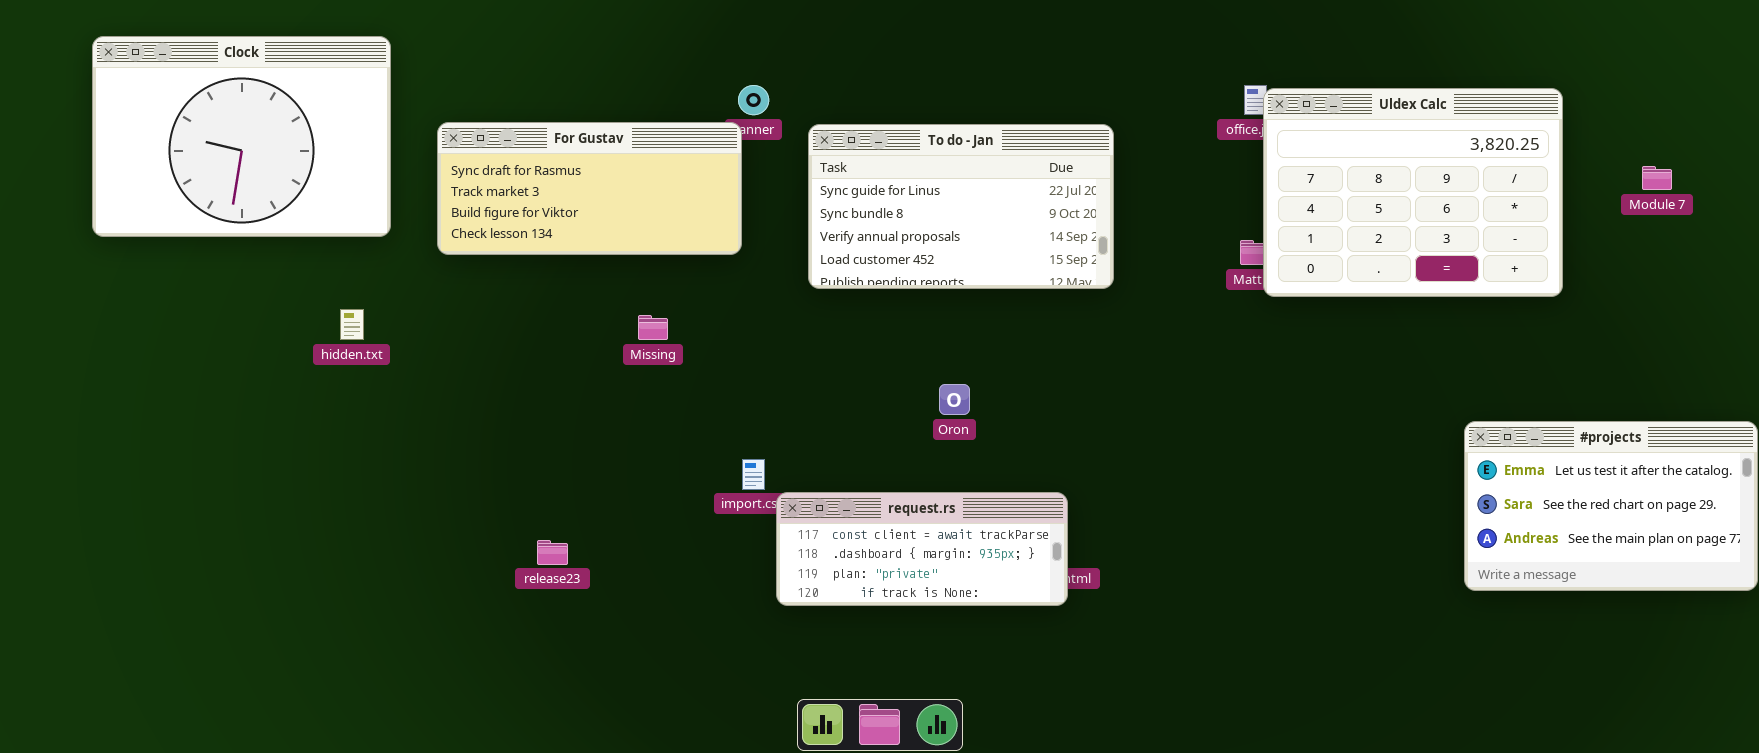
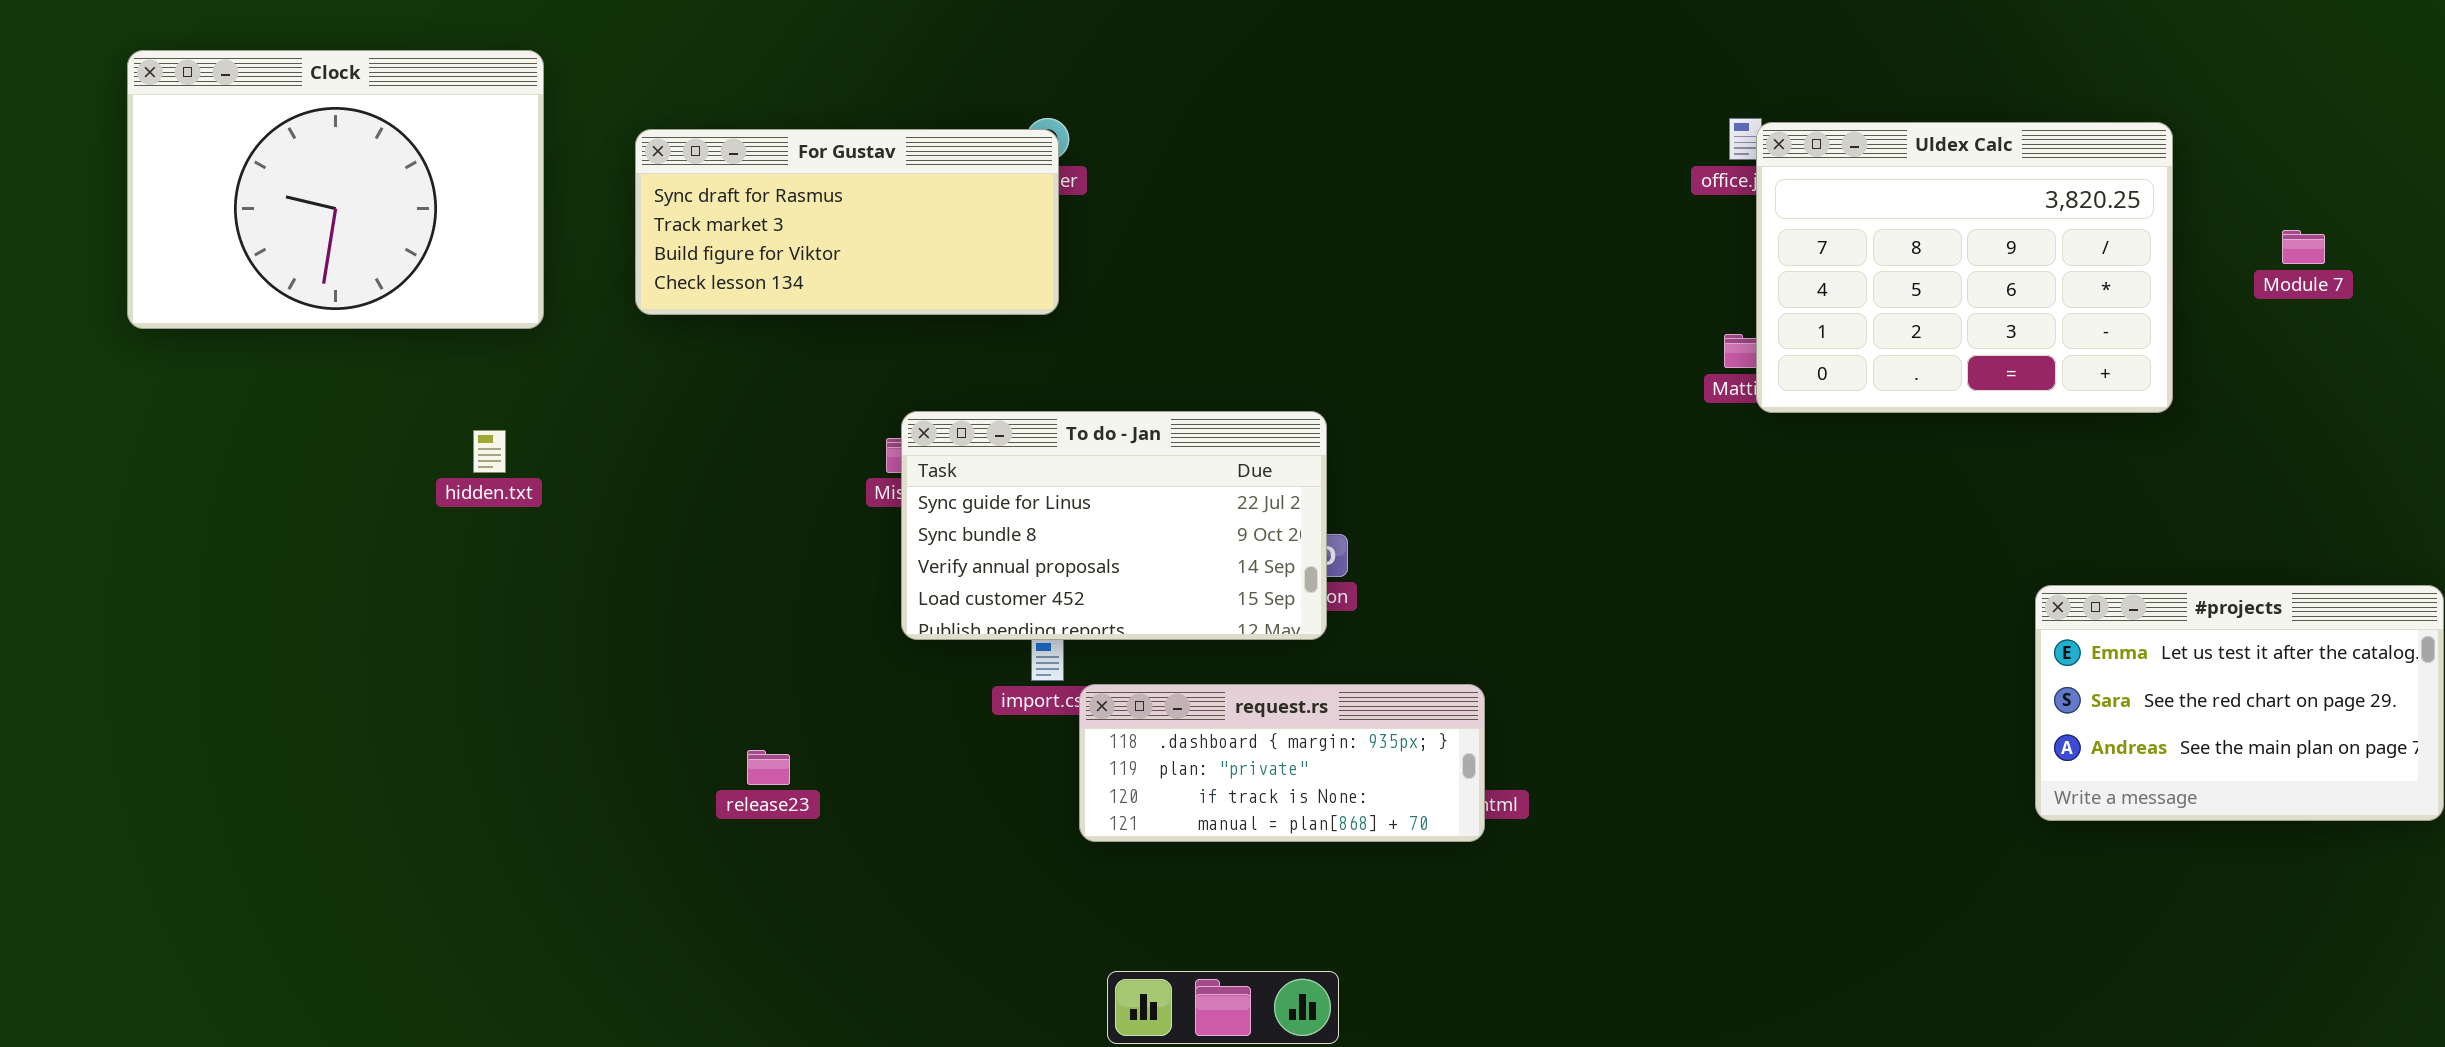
For Gustav: [437,122,742,255] -> [635,129,1059,315], moved
To do - Jan: [808,124,1114,289] -> [901,411,1327,640], moved
request.rs: [776,492,1068,606] -> [1079,684,1485,842], scrolled down 1 row

